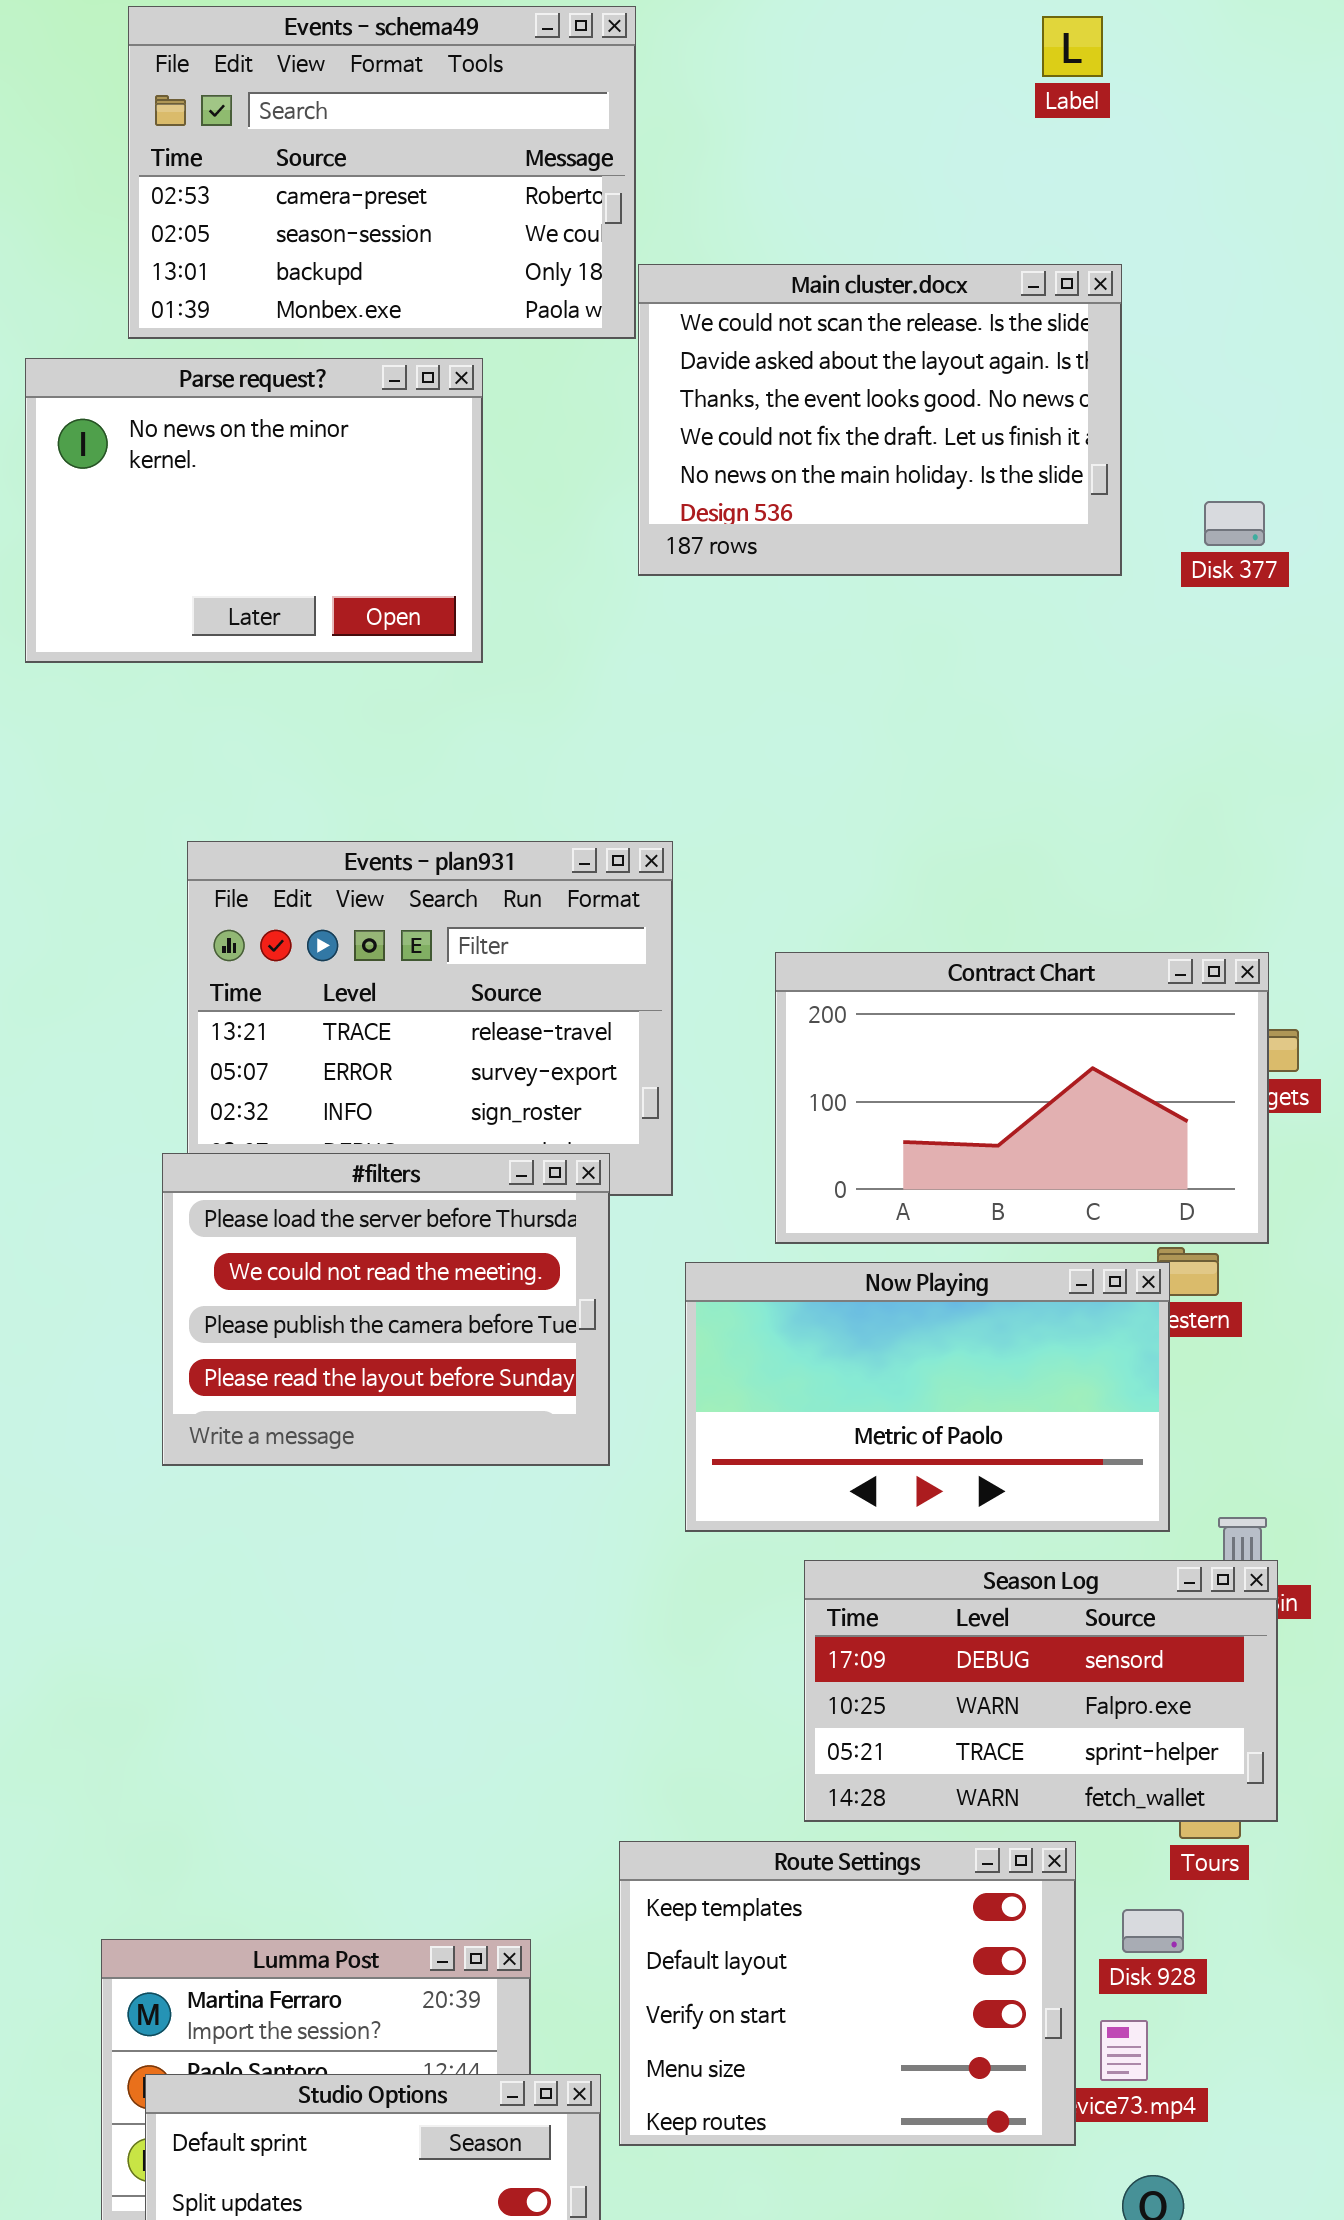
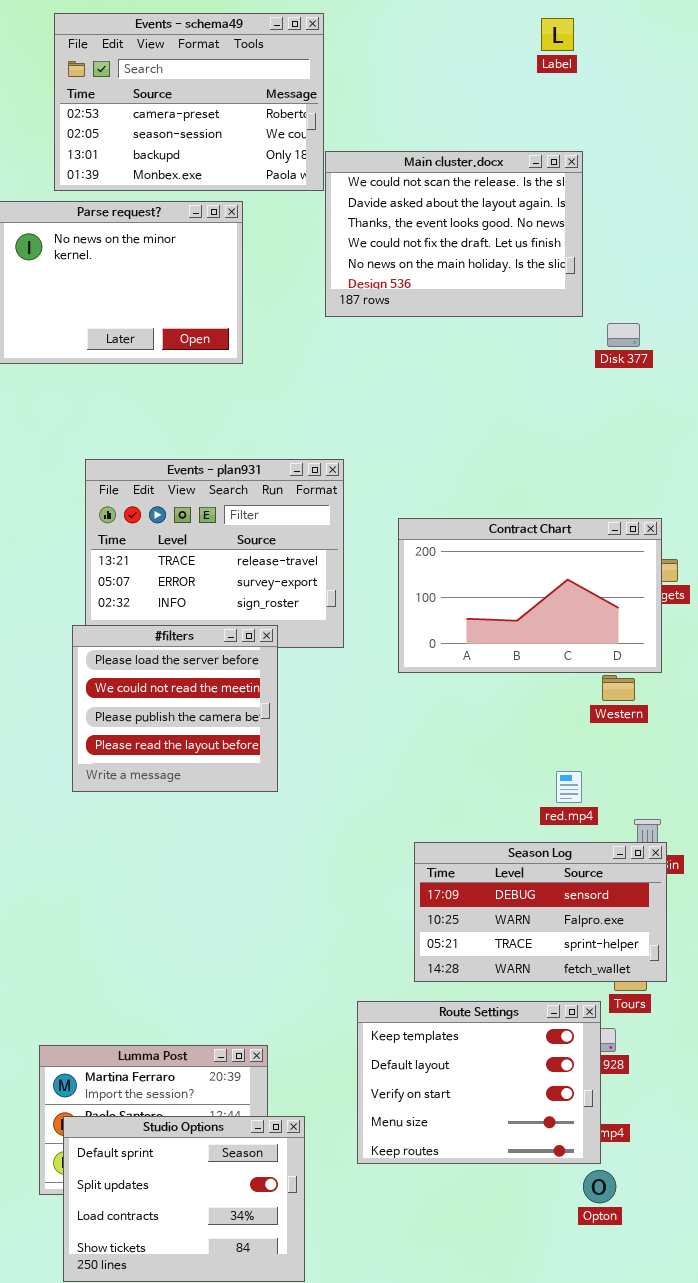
Disk 377: [1204,501,1265,546] -> [607,323,640,347], moved
#filters: [162,1153,610,1466] -> [72,625,278,792], resized
Now Playing: [685,1262,1170,1532] -> none, closed
Route Settings: [619,1841,1076,2146] -> [357,1001,601,1164], moved

